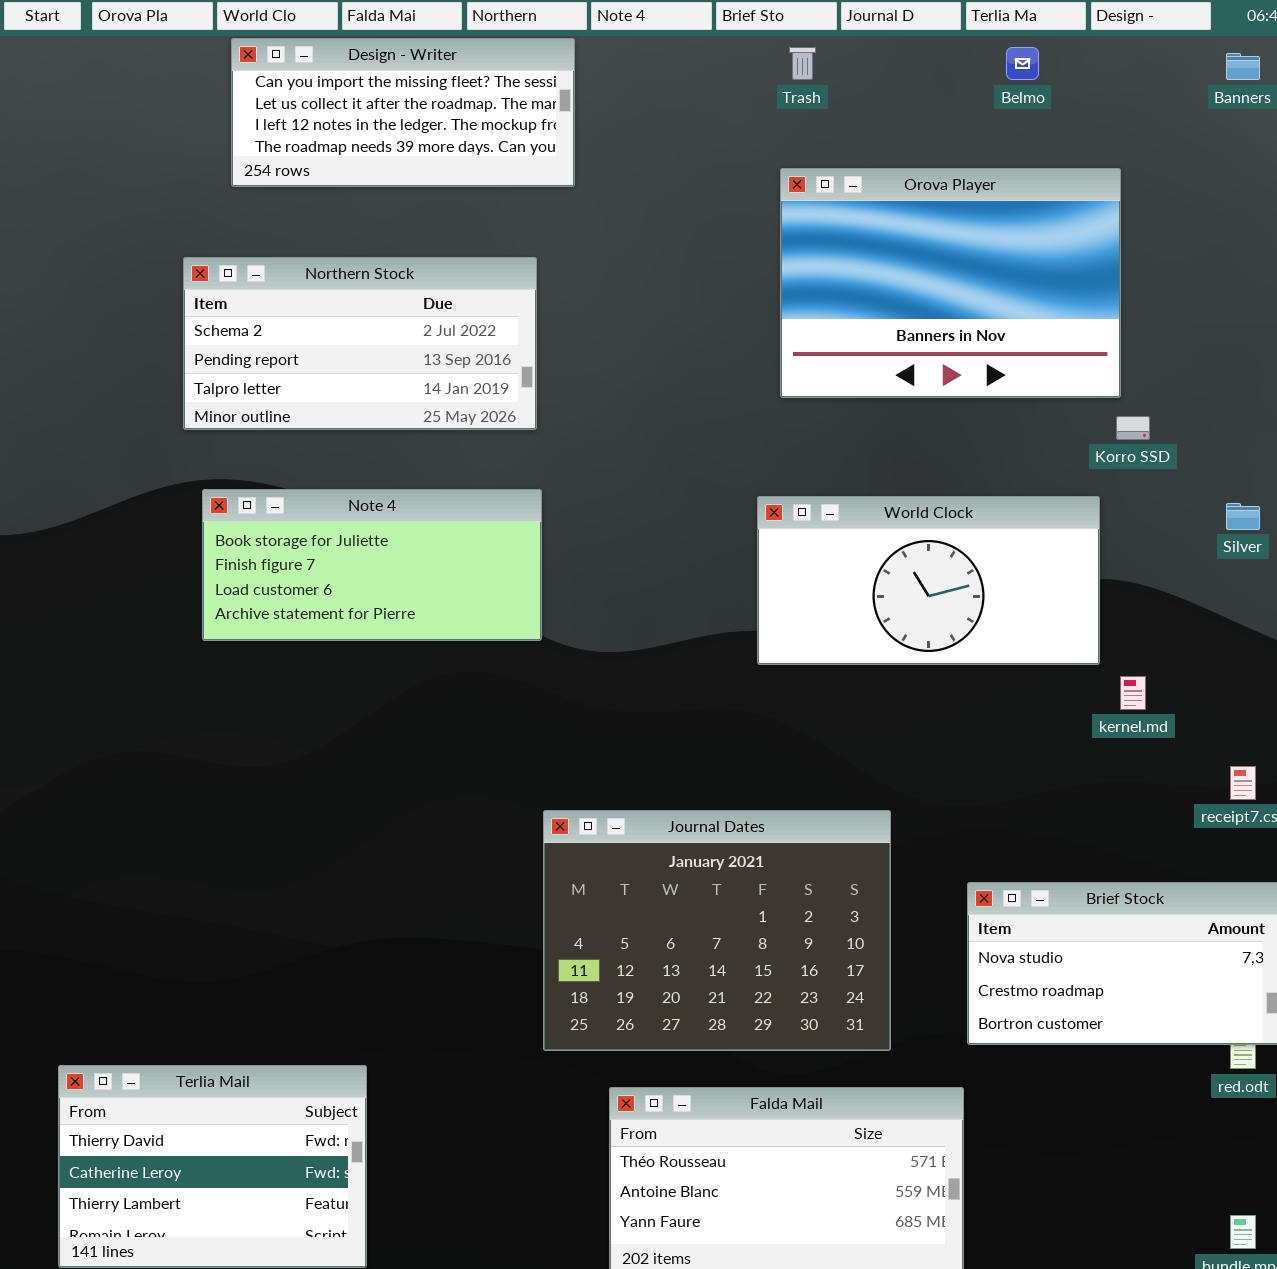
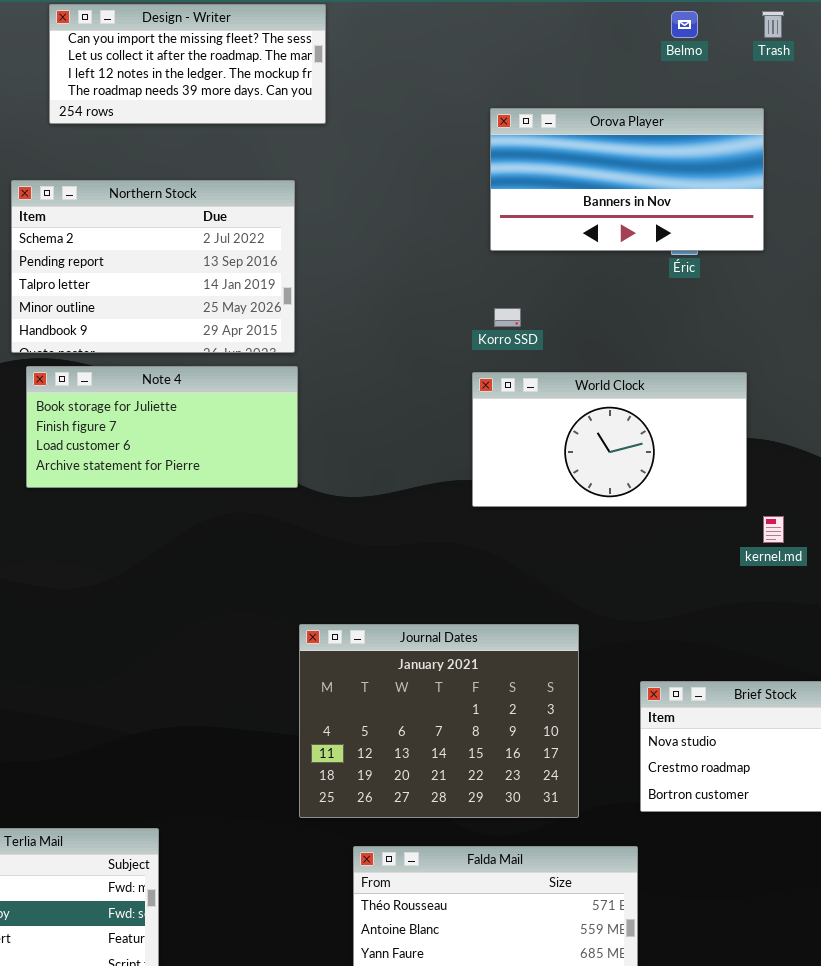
Trash: [789,47,816,80] -> [762,11,784,38], moved
Orova Player: [780,168,1121,398] -> [490,108,764,251], resized
Northern Stock: [183,257,537,430] -> [11,180,295,353], resized
Korro SSD: [1116,416,1150,440] -> [494,308,521,327], moved

